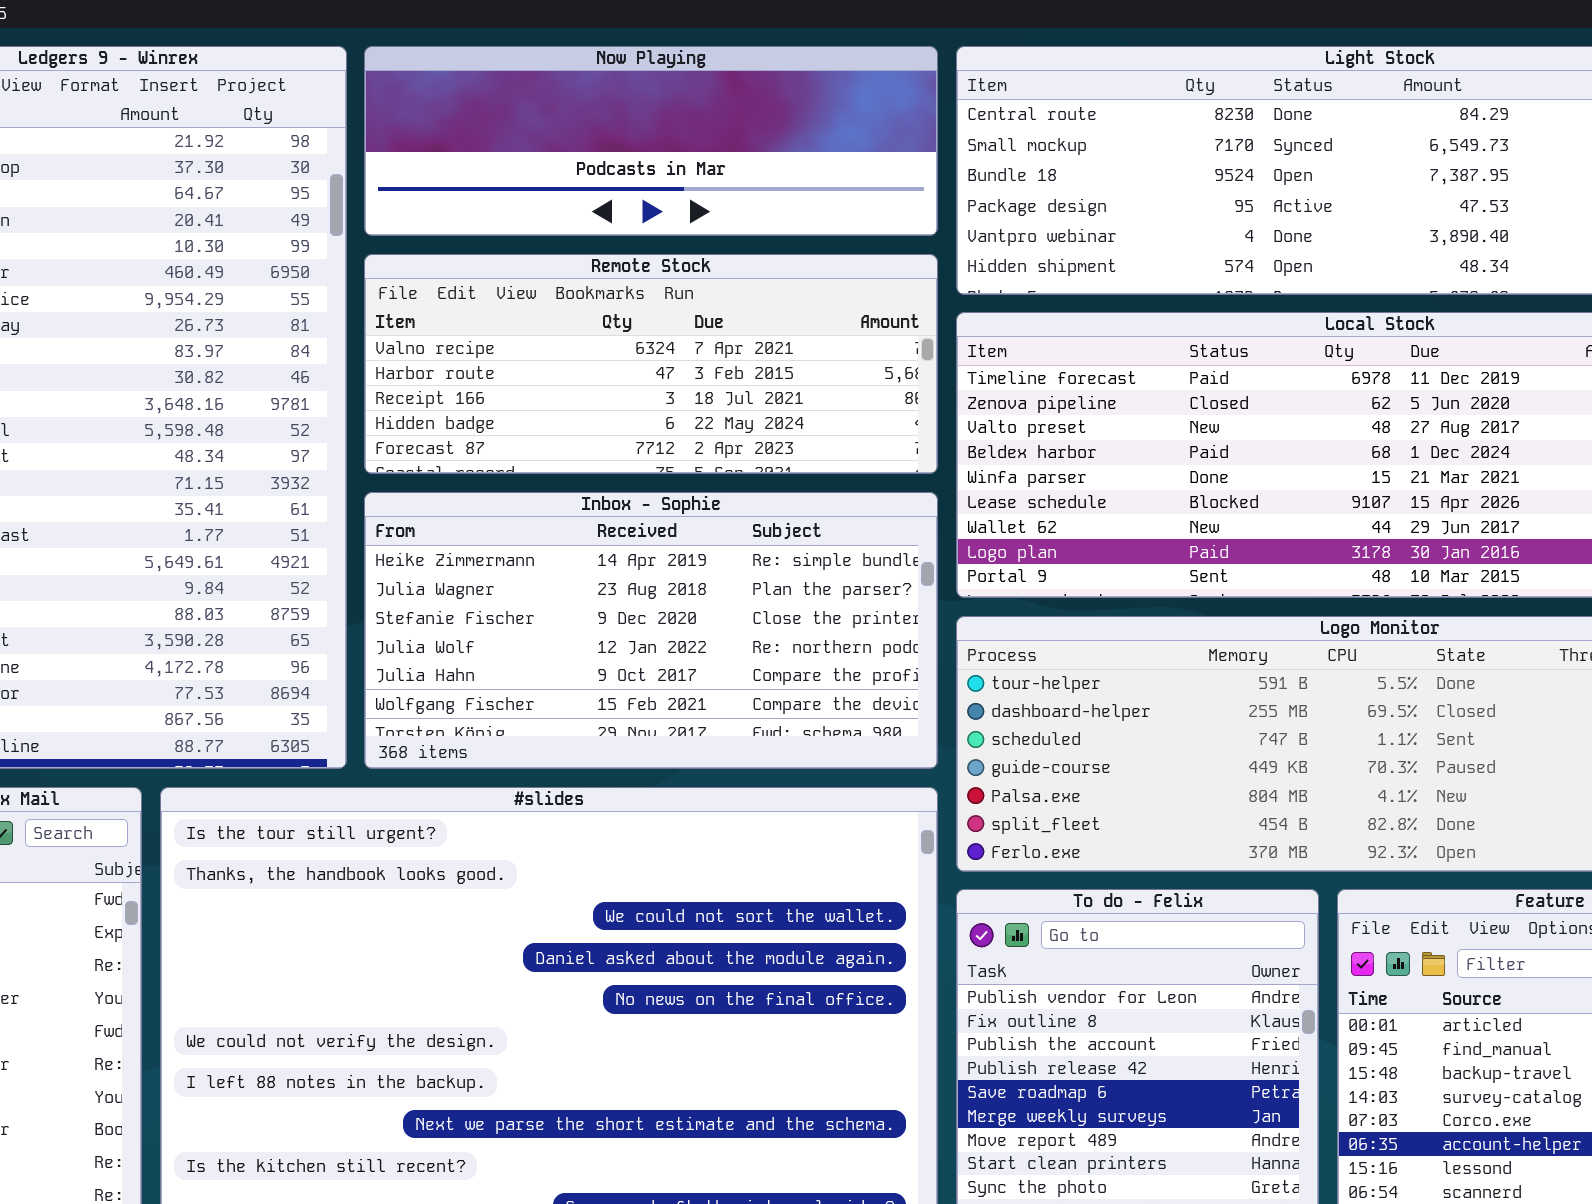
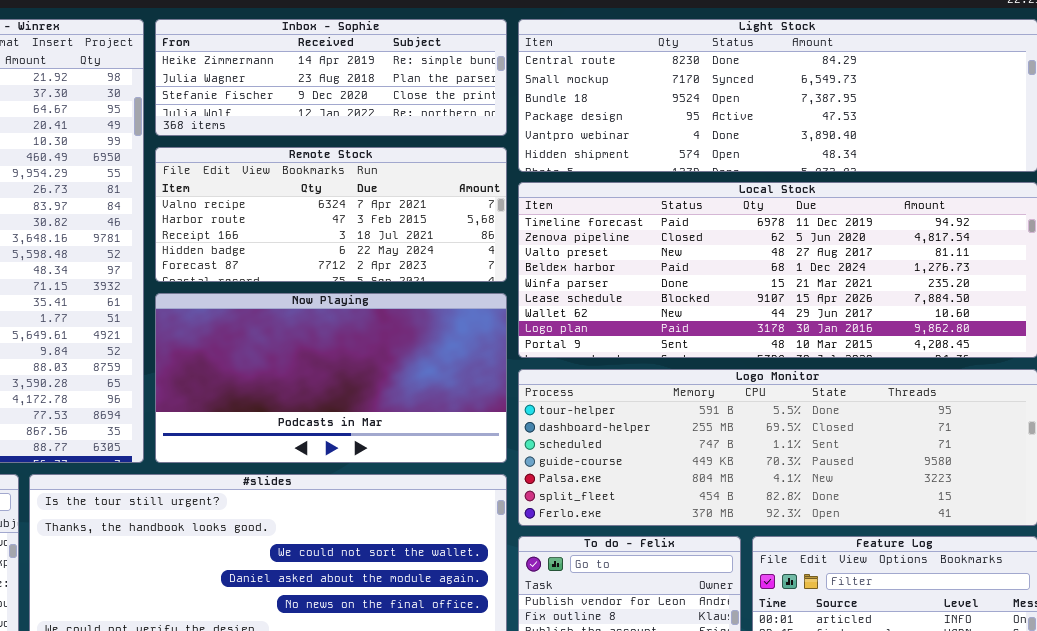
Now Playing: [364,46,938,236] -> [155,293,507,463], moved, resized
Inbox - Sophie: [364,492,938,769] -> [155,19,507,136], moved, resized

